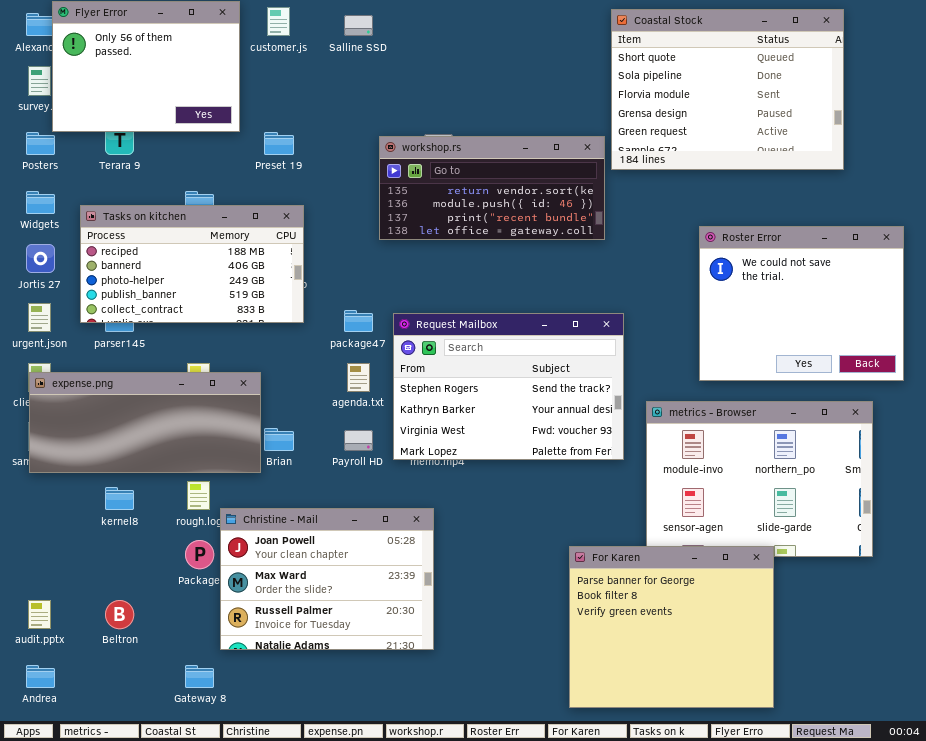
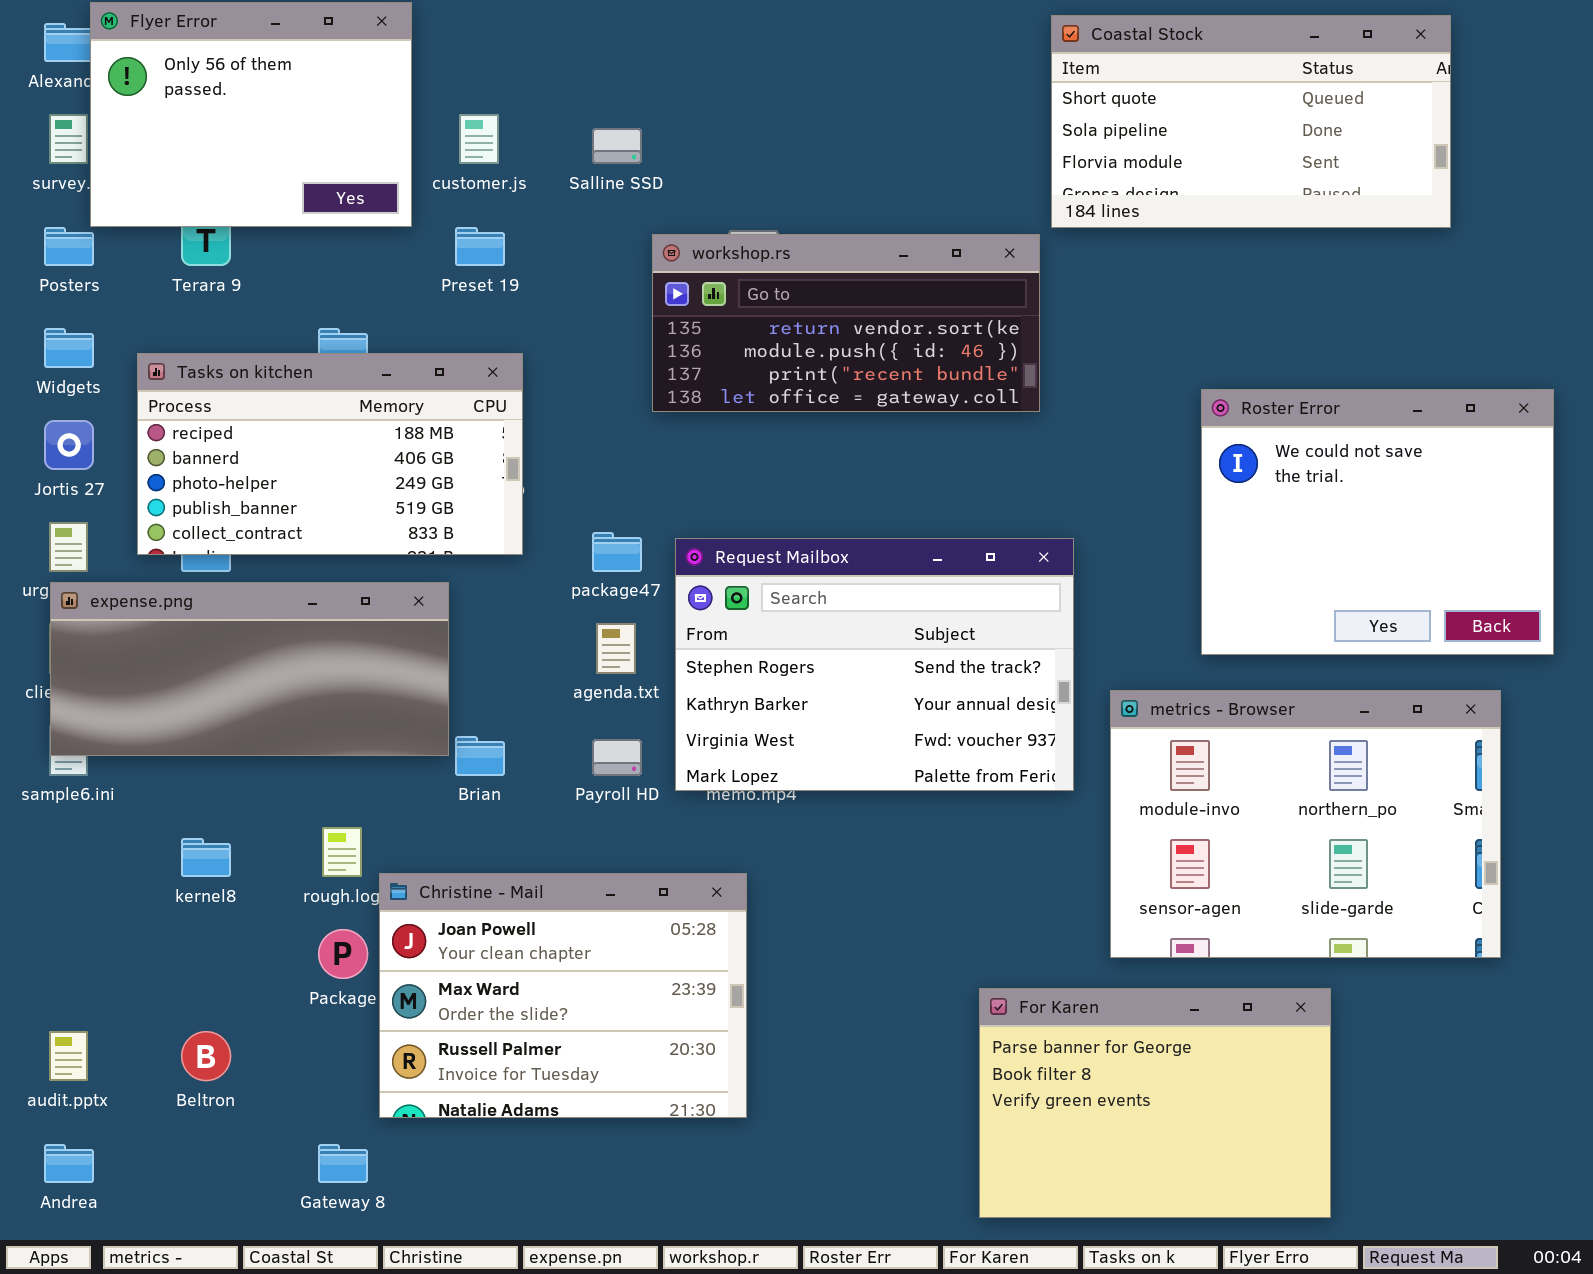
customer.js: [267,7,290,36] -> [459,114,499,164], moved
Coastal Stock: [611,9,844,170] -> [1051,15,1451,228], resized
Salline SSD: [344,15,373,36] -> [592,128,642,164], moved
expense.png: [29,372,261,473] -> [50,582,449,756], moved
For Karen: [569,546,774,708] -> [979,988,1331,1218], resized

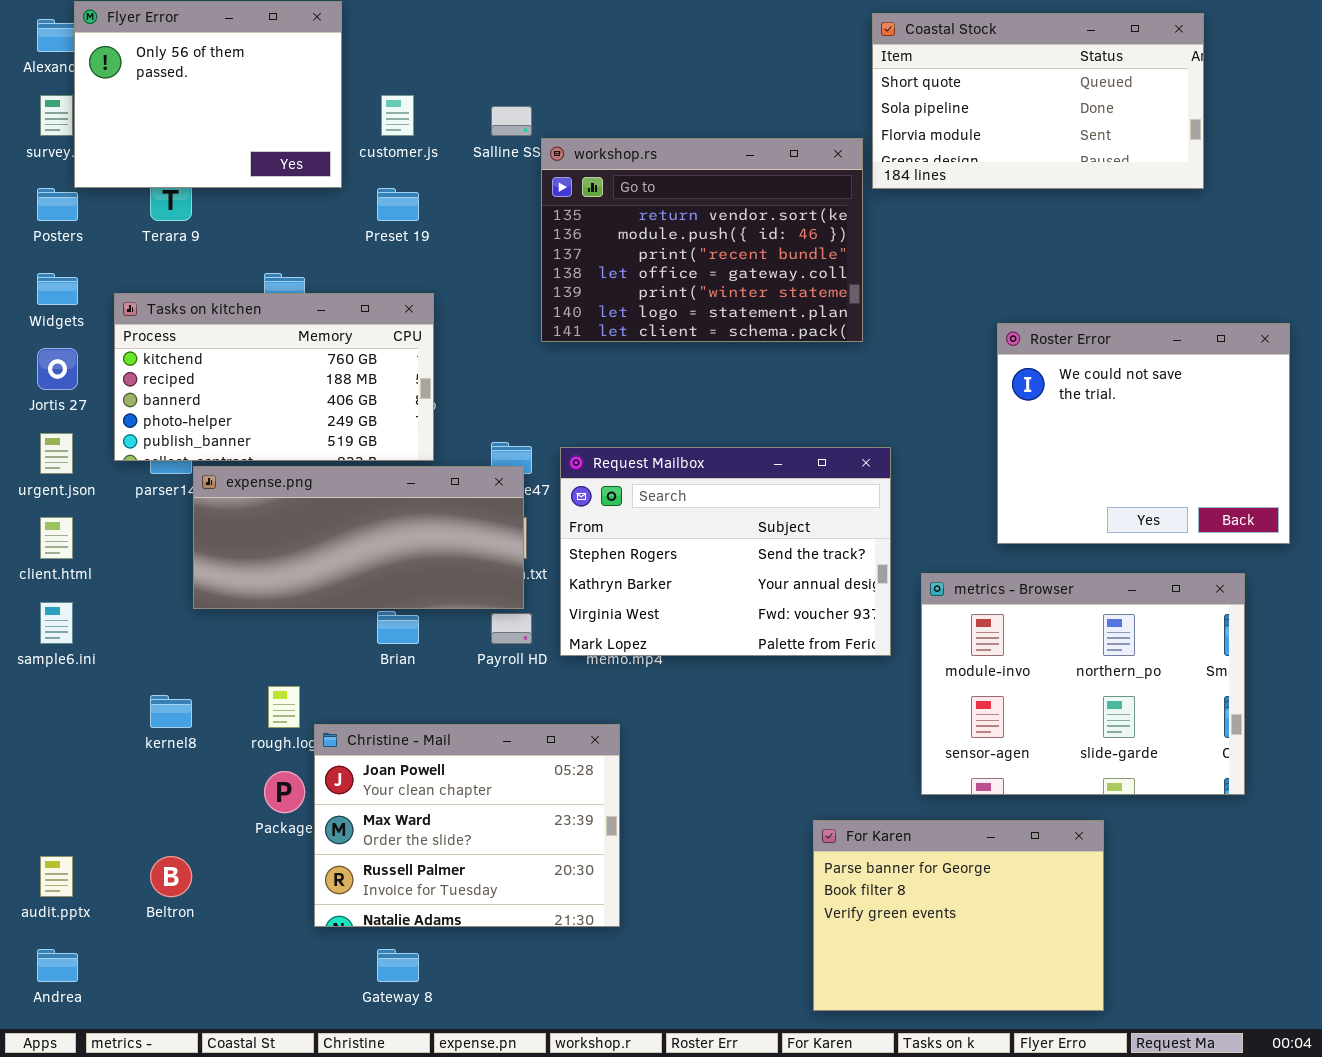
workshop.rs: [652,234,1040,412] -> [541,138,863,342], resized
Tasks on kitchen: [137,353,523,555] -> [114,293,434,461], scrolled up 1 row
expense.png: [50,582,449,756] -> [193,466,524,609], moved
Gateway 8: [318,1144,368,1183] -> [377,949,419,982], moved

